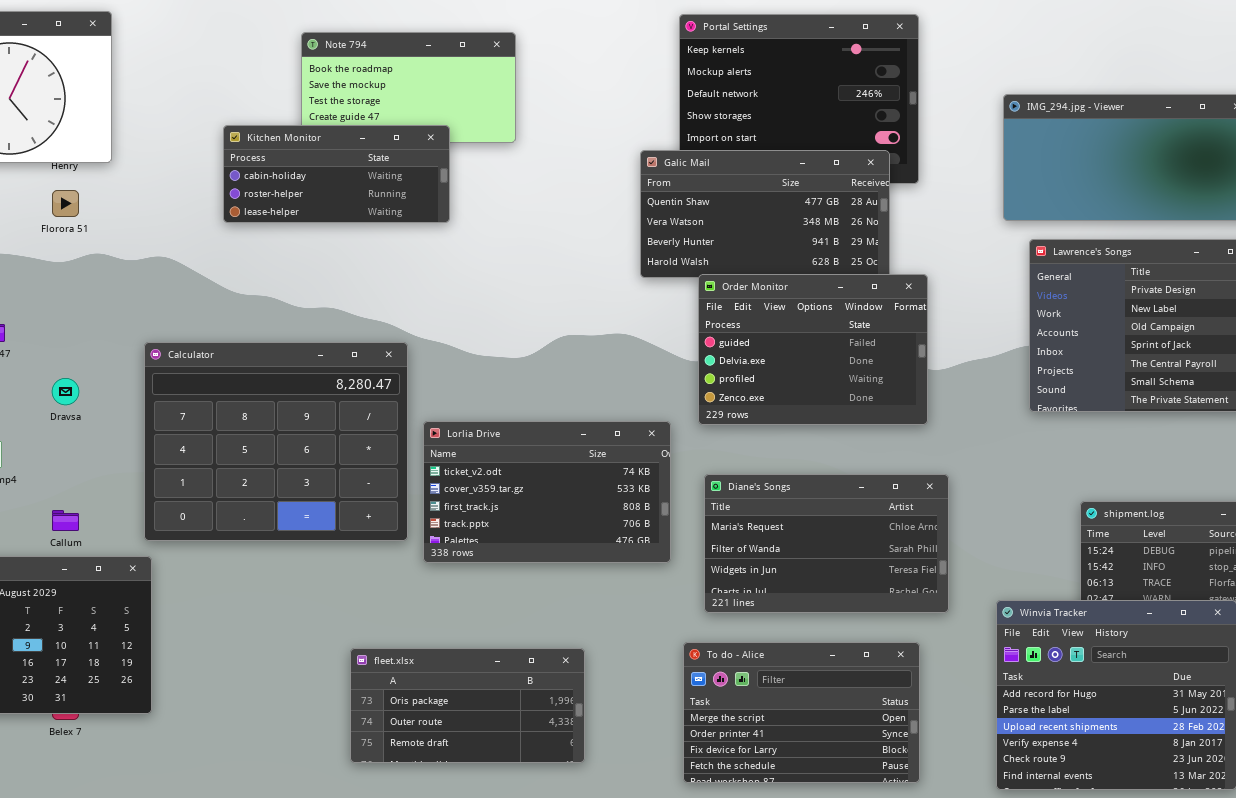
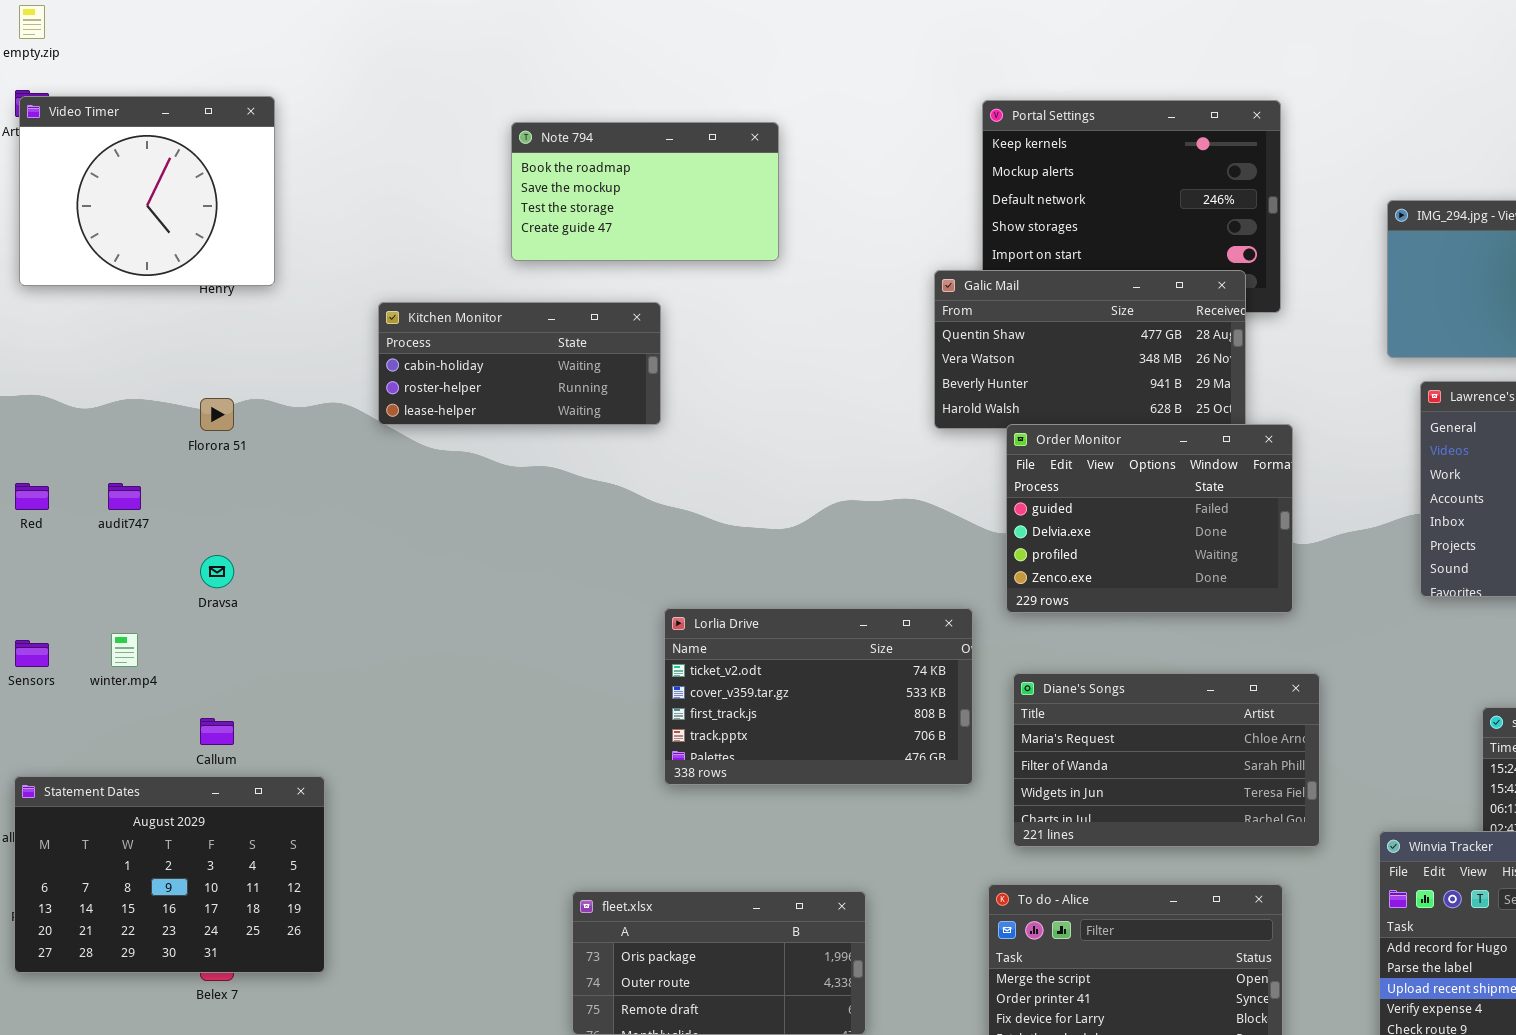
Kitchen Monitor: [223,125,450,223] -> [378,302,661,425], moved
Florora 51: [52,190,79,217] -> [200,398,234,431], moved
Calculator: [144,342,408,541] -> none, closed

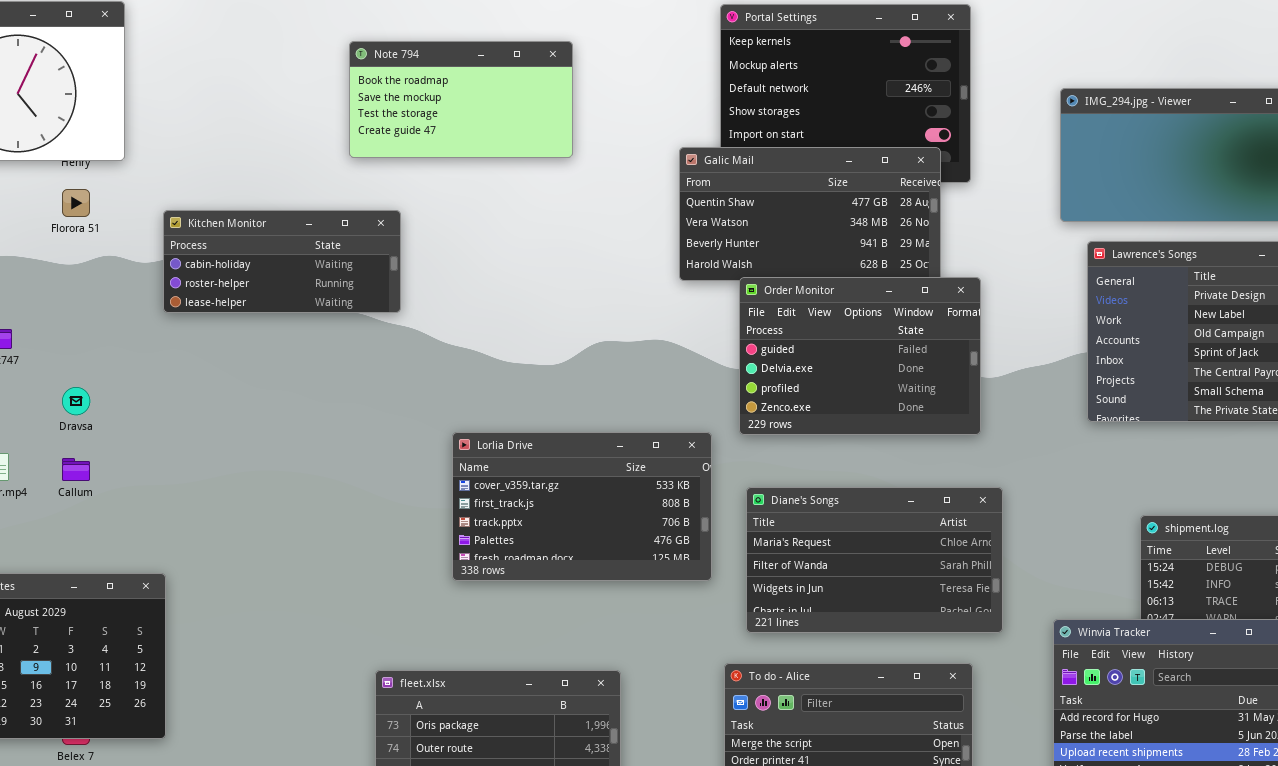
Note 794: [511,122,779,261] -> [349,41,573,158], moved
Kitchen Monitor: [378,302,661,425] -> [163,210,401,313], moved
Florora 51: [200,398,234,431] -> [62,189,90,217], moved
Lorlia Drive: [664,608,973,785] -> [452,432,712,581], scrolled down 1 row
Callum: [200,718,234,745] -> [62,458,90,481], moved

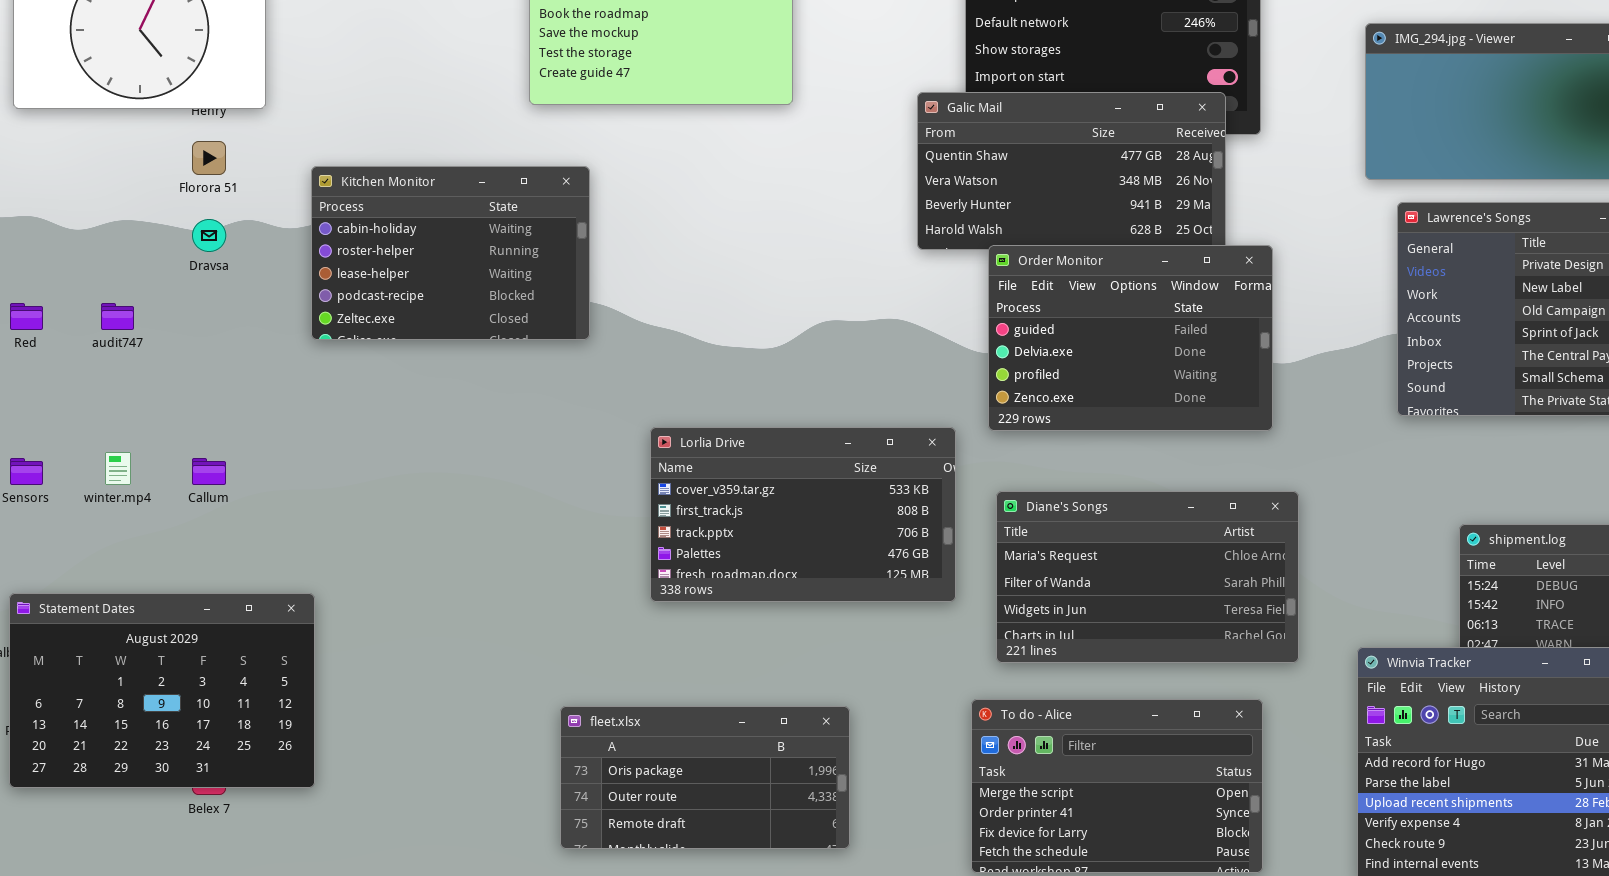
Kitchen Monitor: [163,210,401,313] -> [311,166,590,340], resized
Dravsa: [62,387,90,415] -> [192,219,226,252], moved

